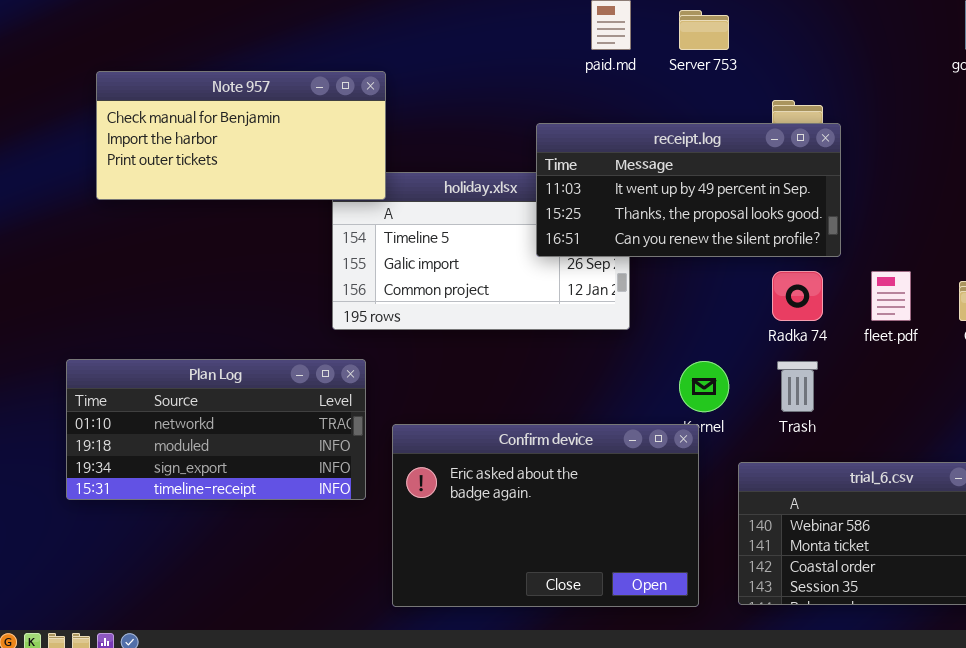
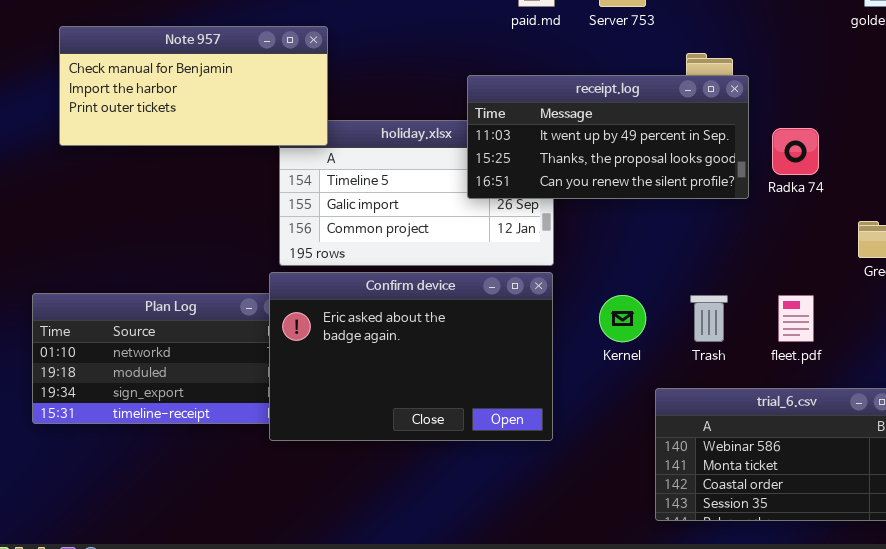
Radka 74: [772,271,823,321] -> [772,128,819,175], moved
fleet.pdf: [871,271,911,321] -> [778,295,814,342], moved
Confirm device: [392,424,699,607] -> [269,272,553,441], moved

